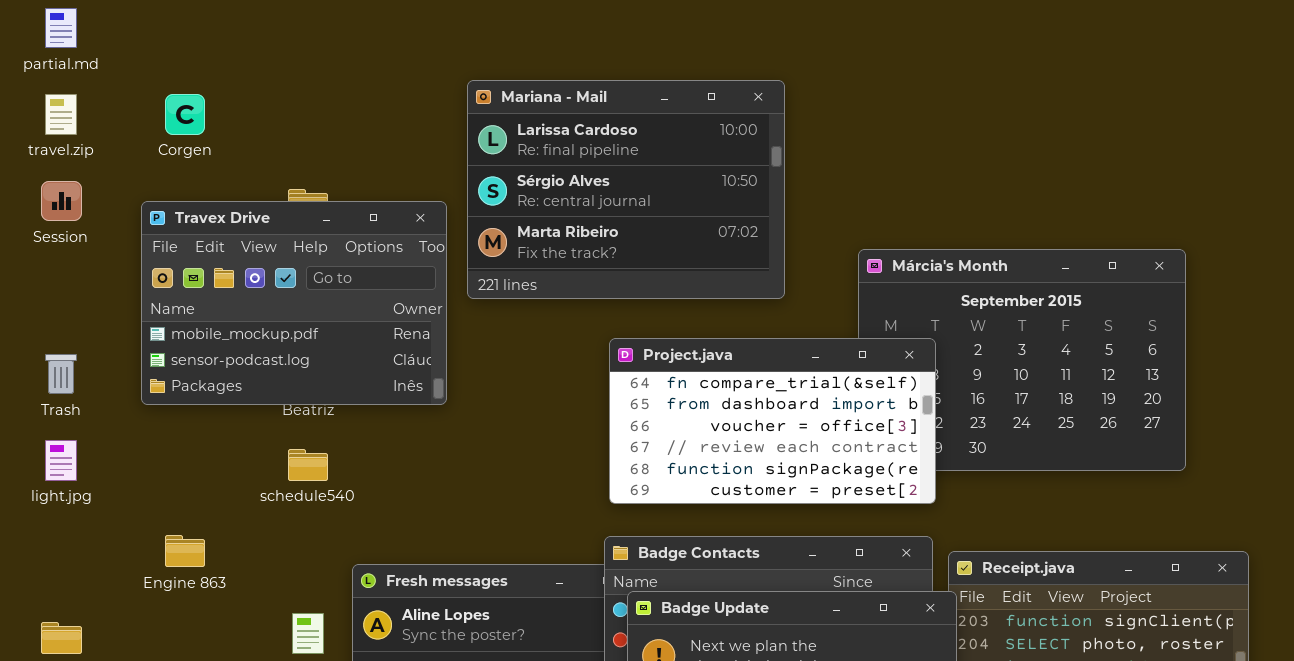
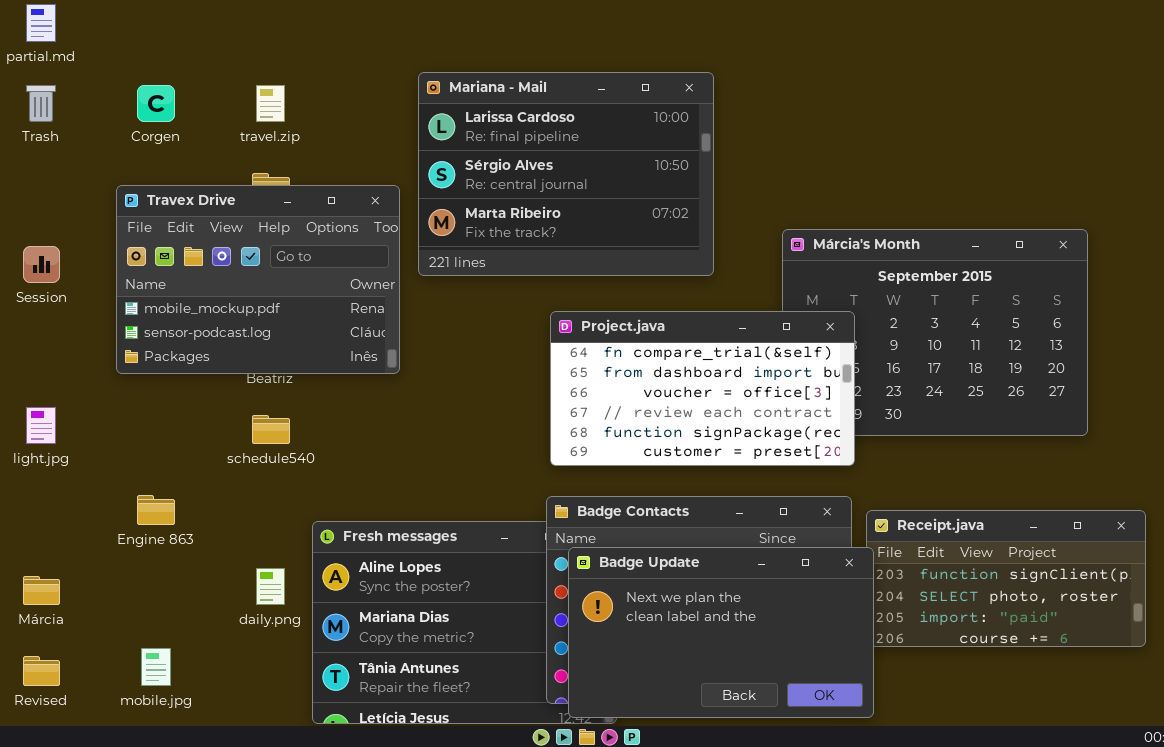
travel.zip: [45,94,77,135] -> [256,85,285,122], moved
Session: [41,181,82,221] -> [23,246,60,283], moved
Trash: [45,354,77,394] -> [26,85,56,122], moved

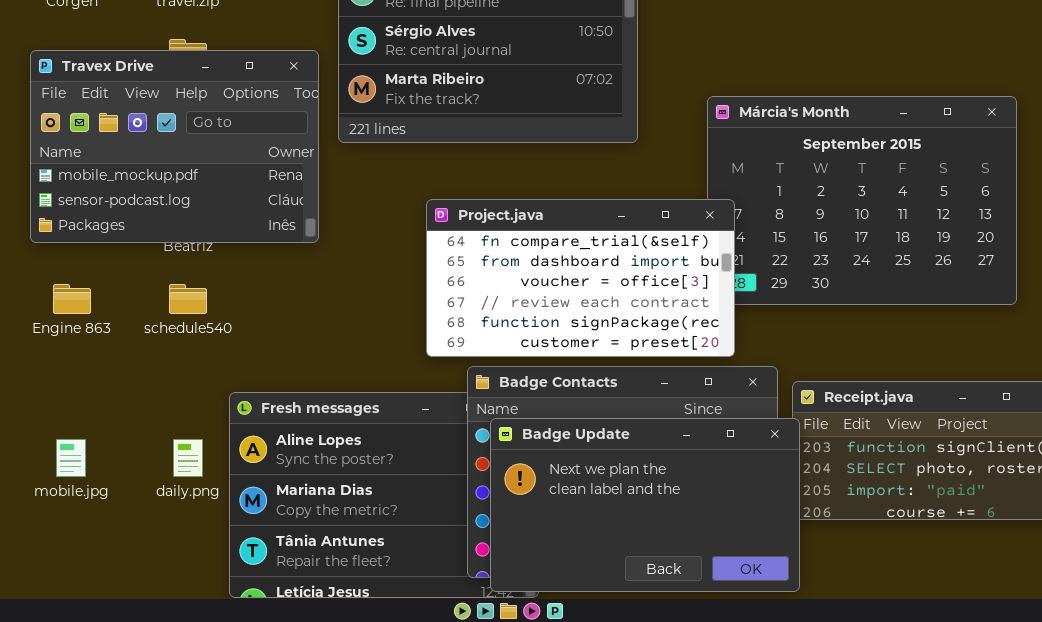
Project.java: [550,311,855,466] -> [426,199,735,357], moved
Engine 863: [137,495,175,525] -> [53,284,91,314], moved
mobile.jpg: [141,648,171,686] -> [56,439,86,477], moved

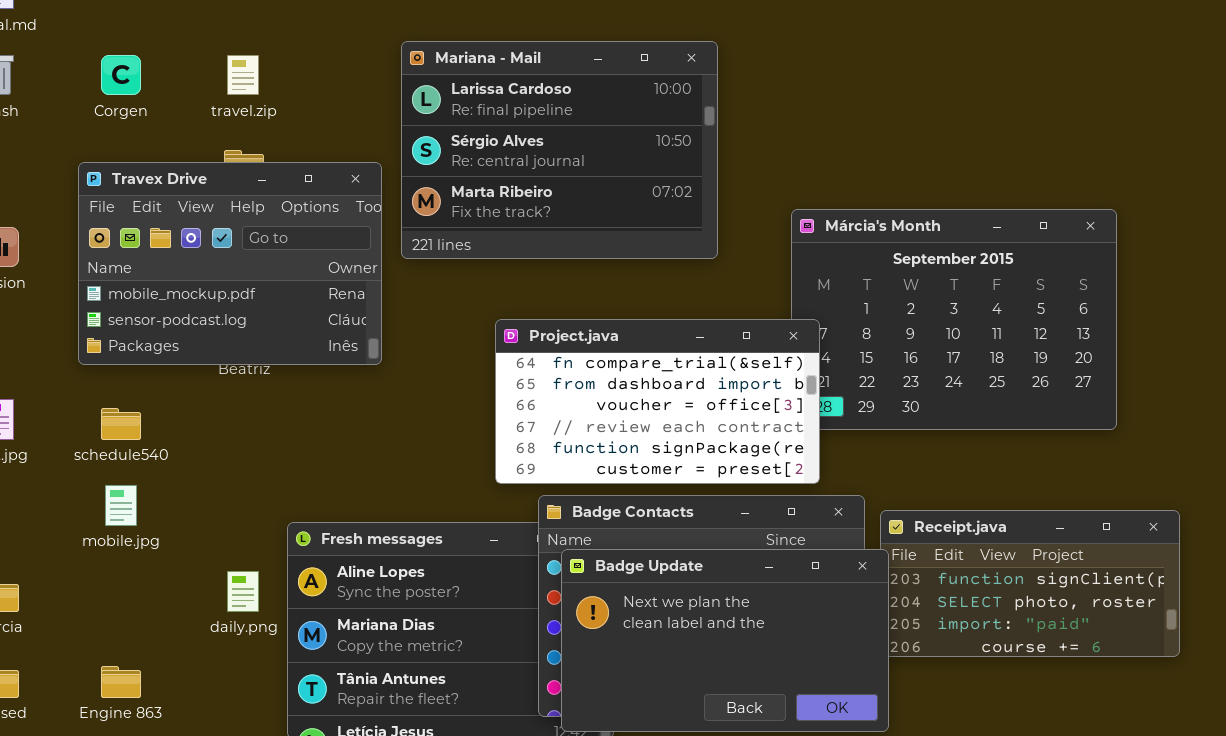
Engine 863: [53,284,91,314] -> [101,666,141,698], moved
schedule540: [169,284,207,314] -> [101,408,141,440], moved
mobile.jpg: [56,439,86,477] -> [105,485,137,526], moved

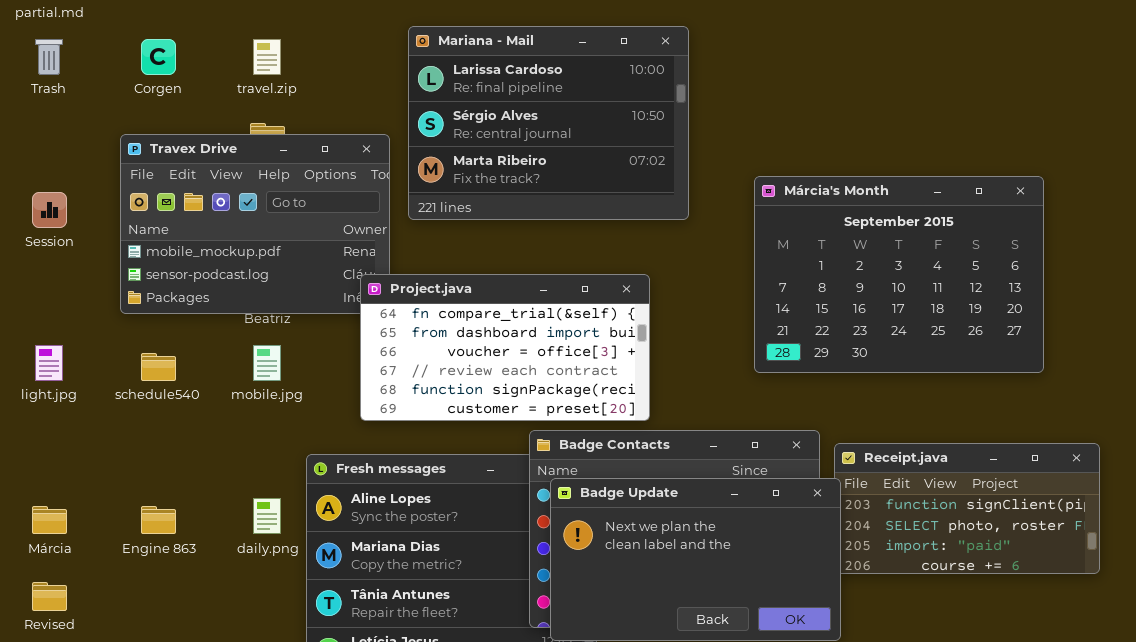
Project.java: [495,319,820,484] -> [360,274,650,421], moved
mobile.jpg: [105,485,137,526] -> [253,345,281,381], moved
Engine 863: [101,666,141,698] -> [141,506,176,534], moved

